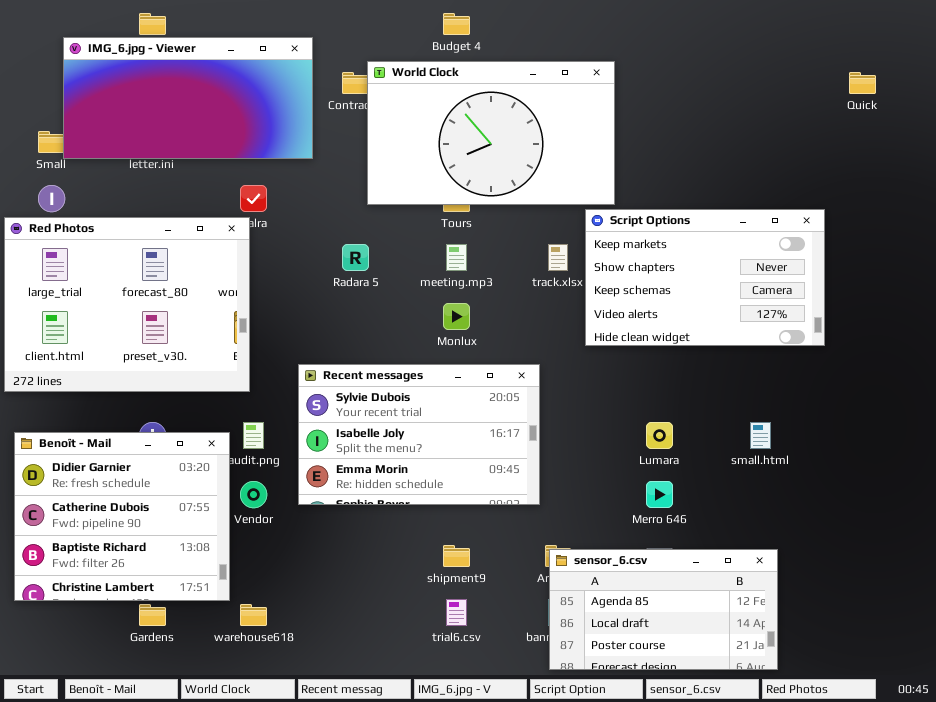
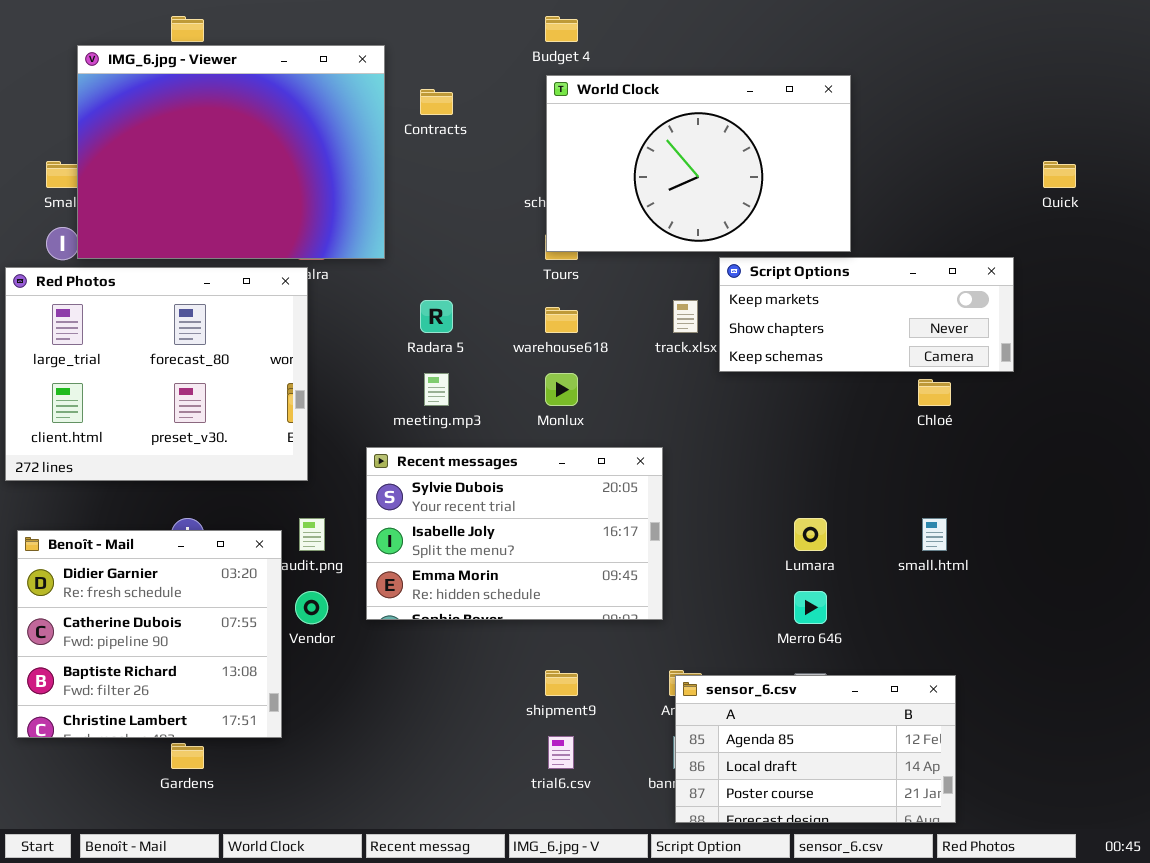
IMG_6.jpg - Viewer: [63,37,313,159] -> [77,45,385,259], resized
World Clock: [367,61,615,205] -> [546,75,851,252], moved
Quick: [849,72,876,94] -> [1043,161,1076,188], moved
Script Options: [585,209,825,346] -> [719,257,1014,372], resized
meeting.mp3: [446,244,467,271] -> [424,373,449,406], moved
warehouse618: [240,604,267,626] -> [545,307,578,333], moved

